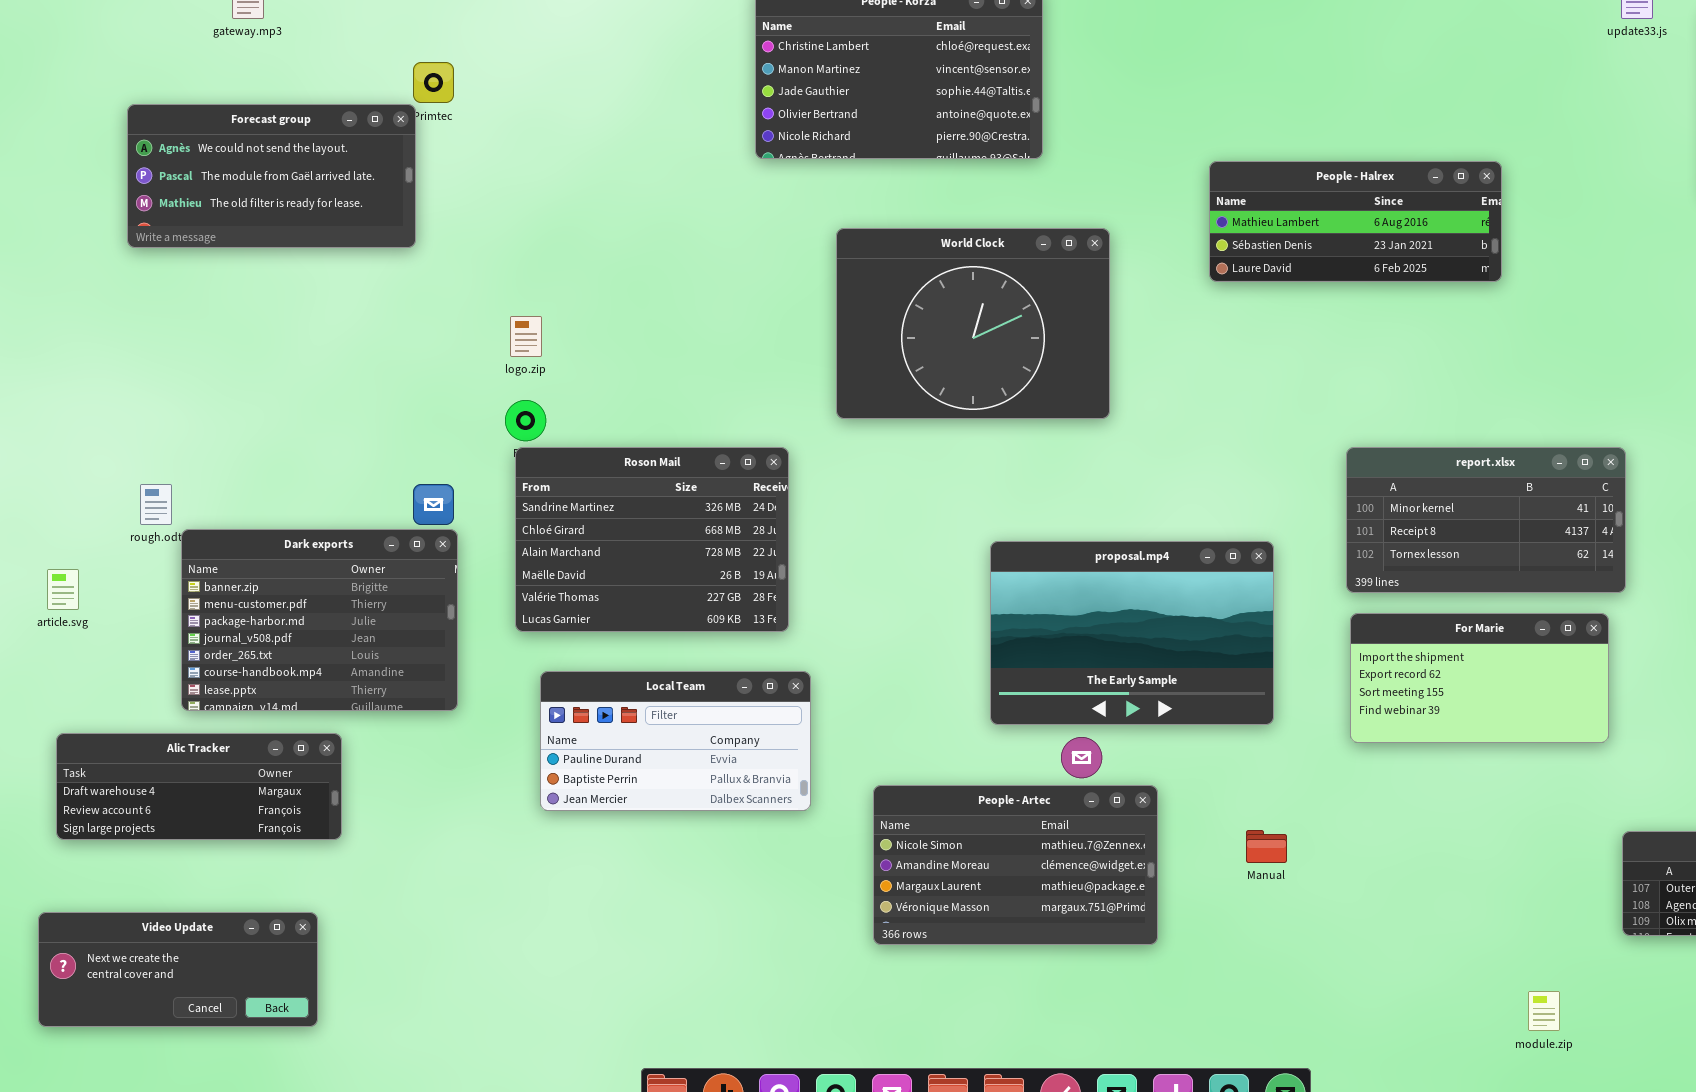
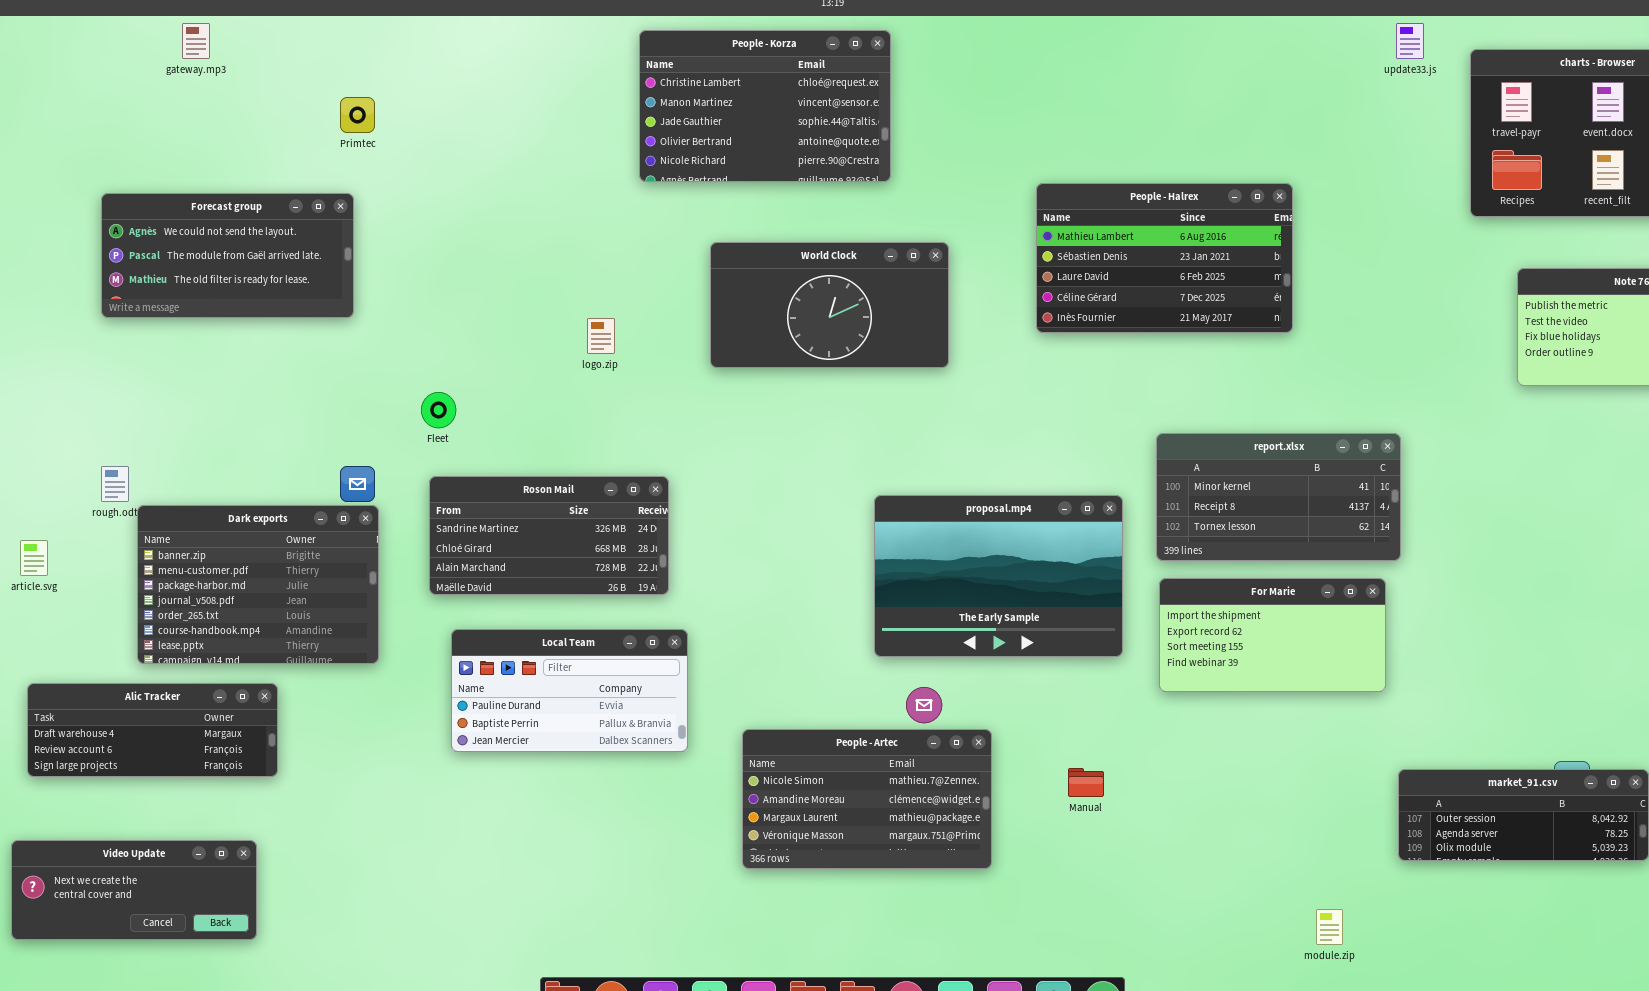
Forecast group: [127,104,416,248] -> [101,193,354,318], moved
People - Halrex: [1209,161,1502,282] -> [1036,183,1293,333], resized
World Clock: [836,228,1110,419] -> [710,242,949,368], resized
logo.zip: [510,316,542,357] -> [587,318,615,354], moved
Roson Mail: [515,447,789,632] -> [429,476,669,595], resized
proposal.mp4: [990,541,1274,725] -> [874,495,1123,657], moved

